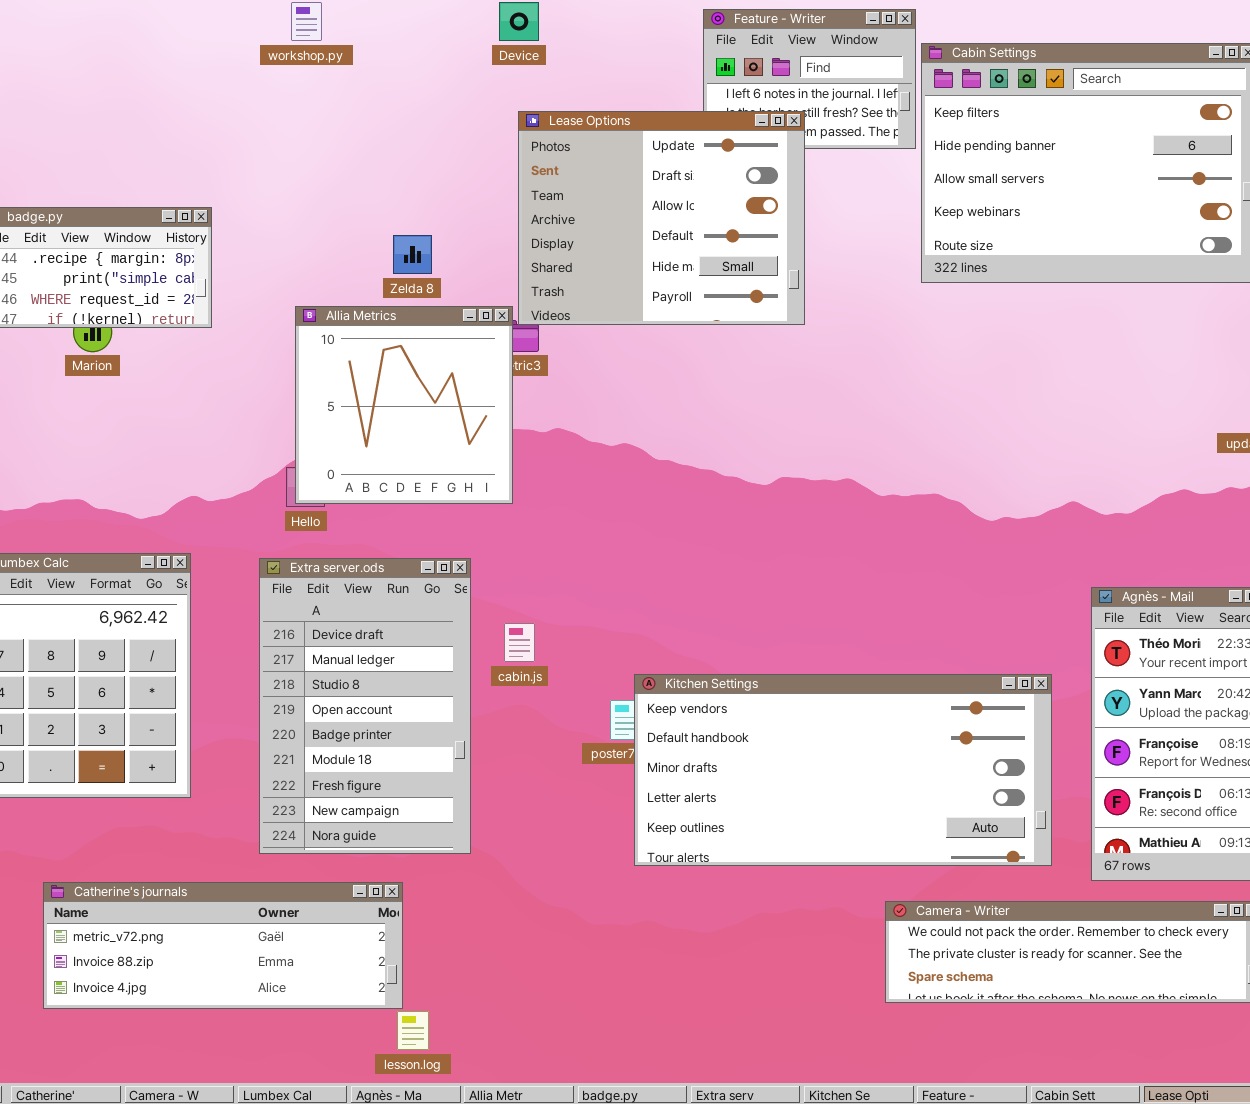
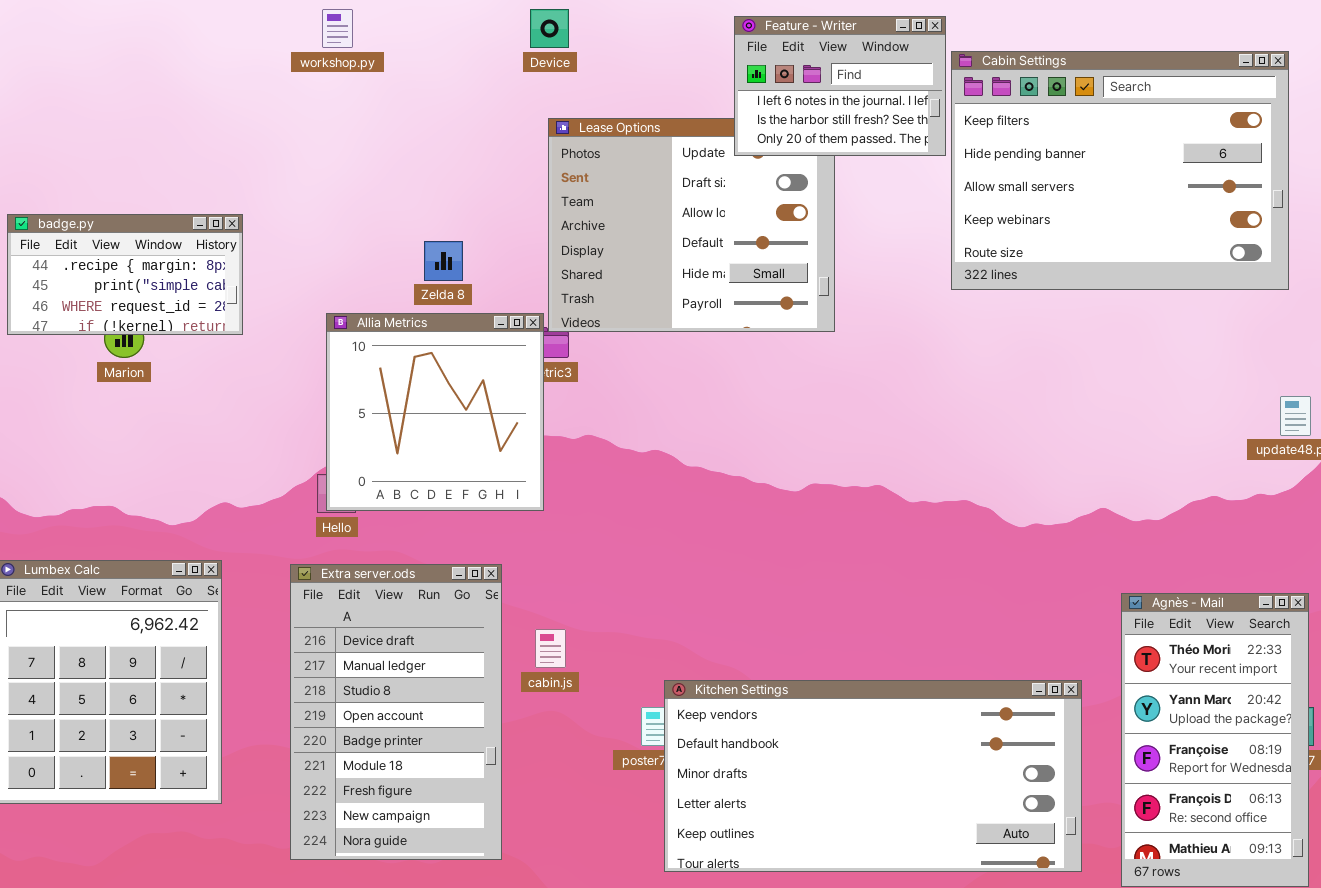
Feature - Writer: [703,9,916,149] -> [734,16,946,156], raised

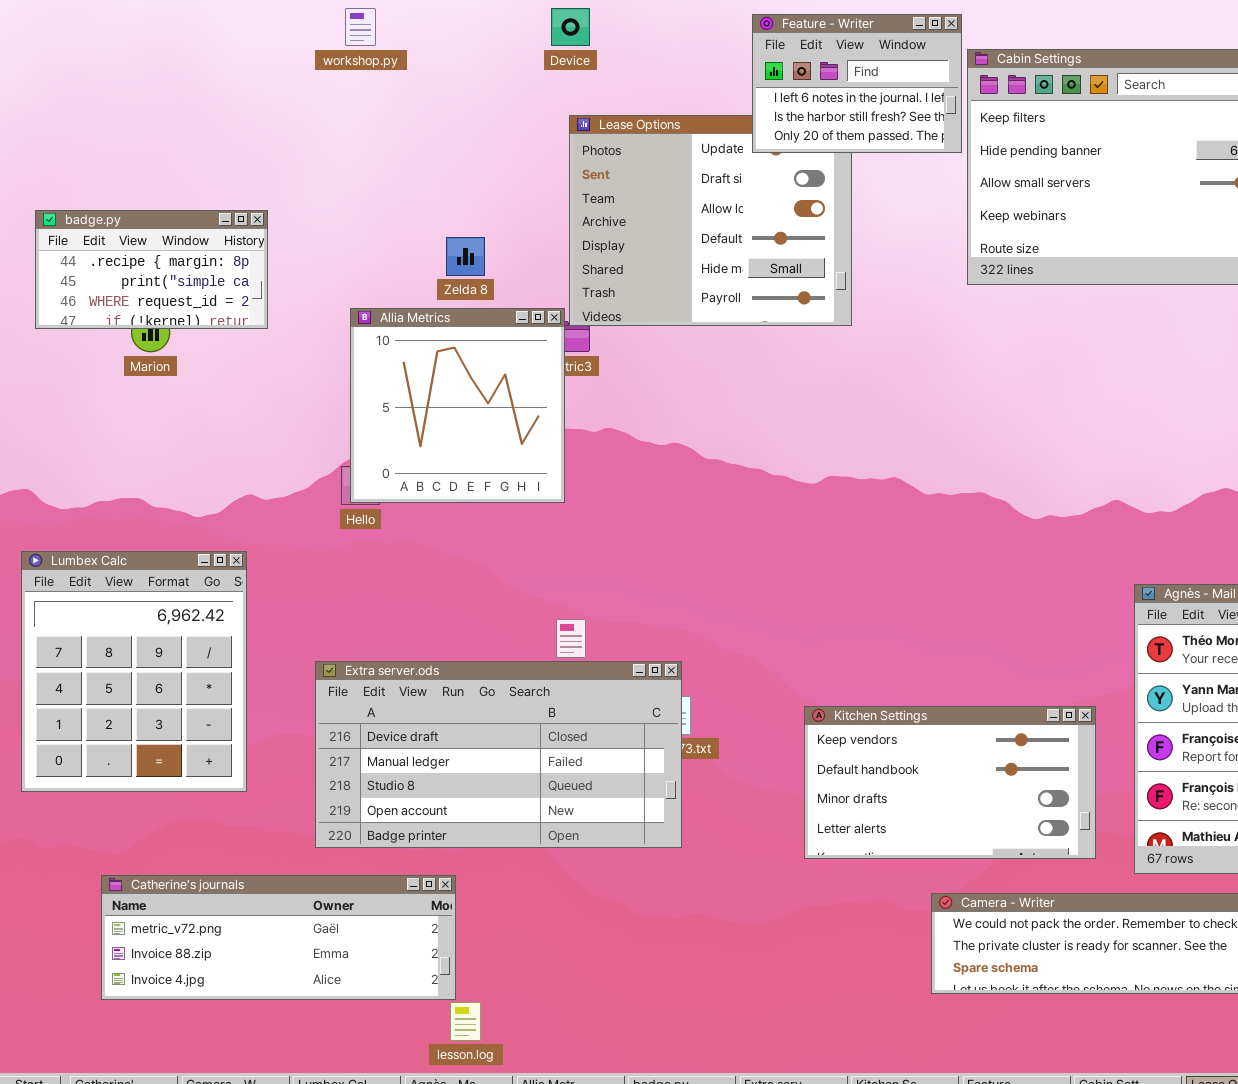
Extra server.ods: [290,564,502,860] -> [315,661,682,848], resized
Kitchen Settings: [664,680,1082,872] -> [804,706,1096,859], resized

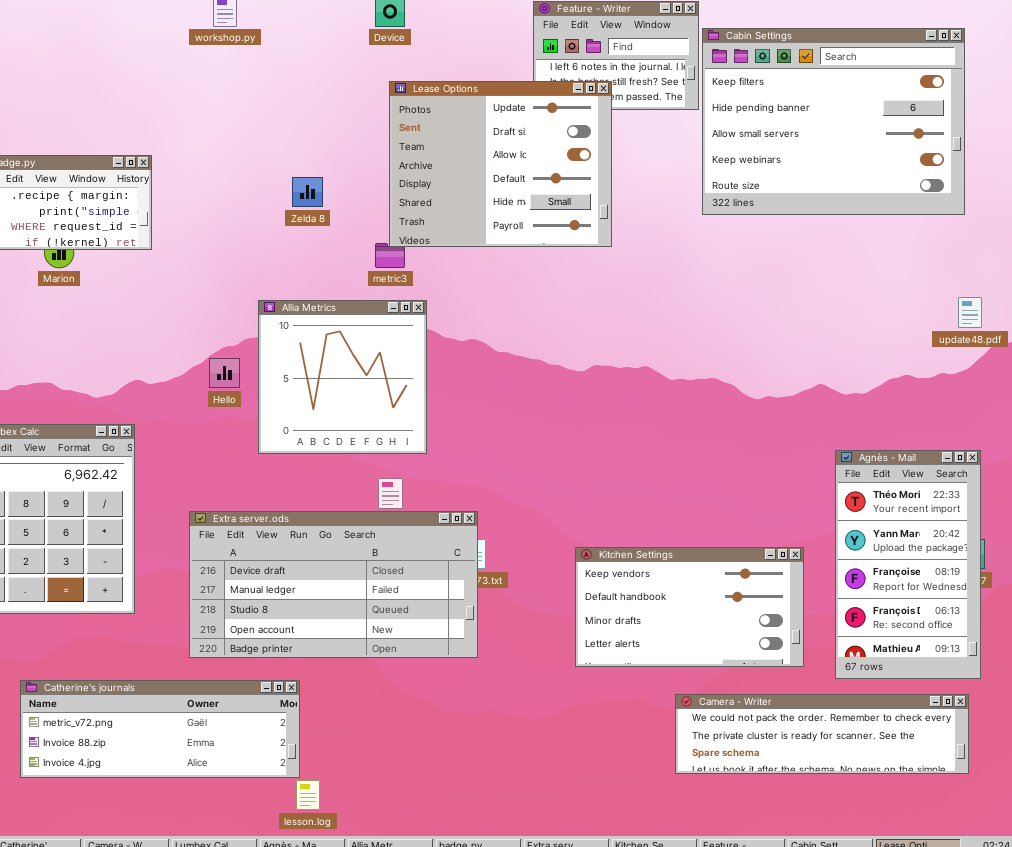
Lease Options: [569,115,852,326] -> [389,81,612,247], raised
Allia Metrics: [350,308,565,503] -> [258,300,427,454], moved

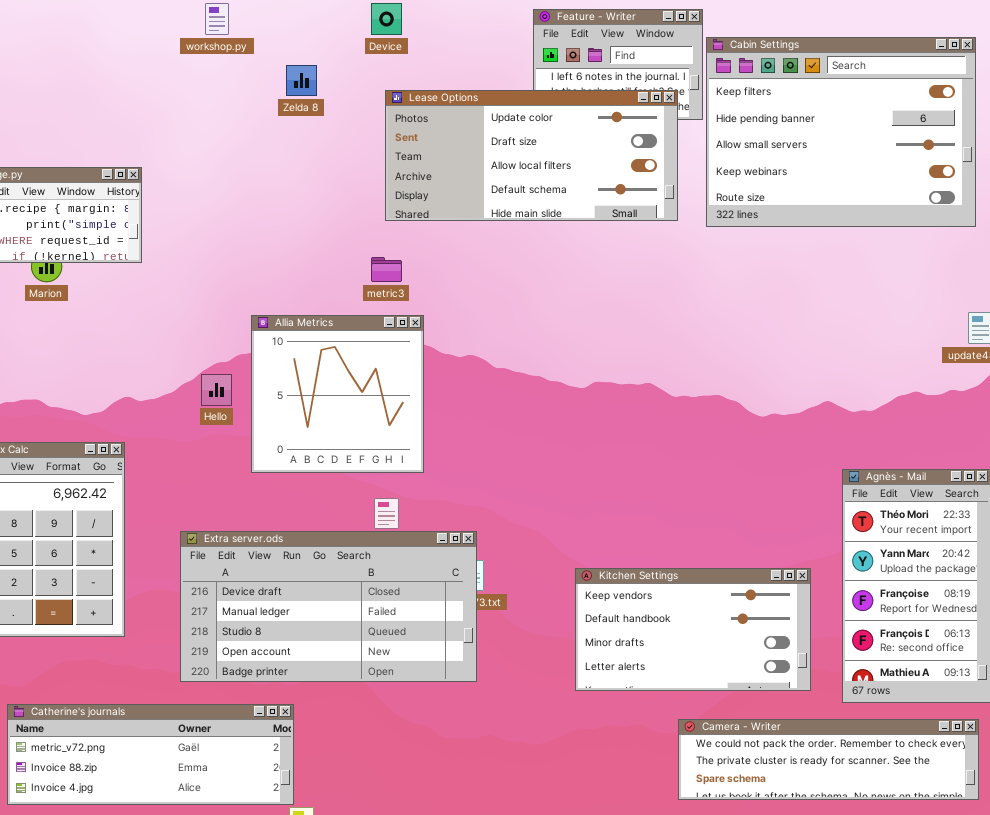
Lease Options: [389,81,612,247] -> [385,90,678,221], resized
Zelda 8: [292,177,323,207] -> [286,65,317,96], moved

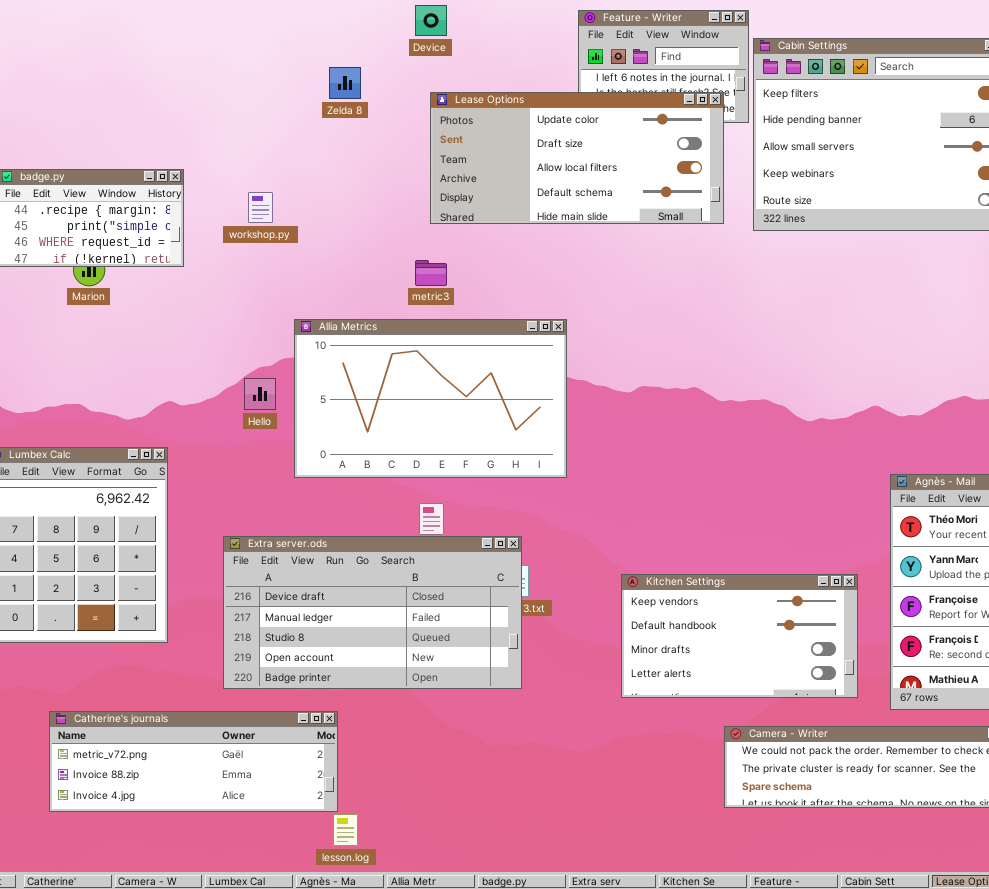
workshop.py: [205,3,229,35] -> [248,192,273,223], moved
Allia Metrics: [251,315,424,473] -> [294,319,567,478], resized

